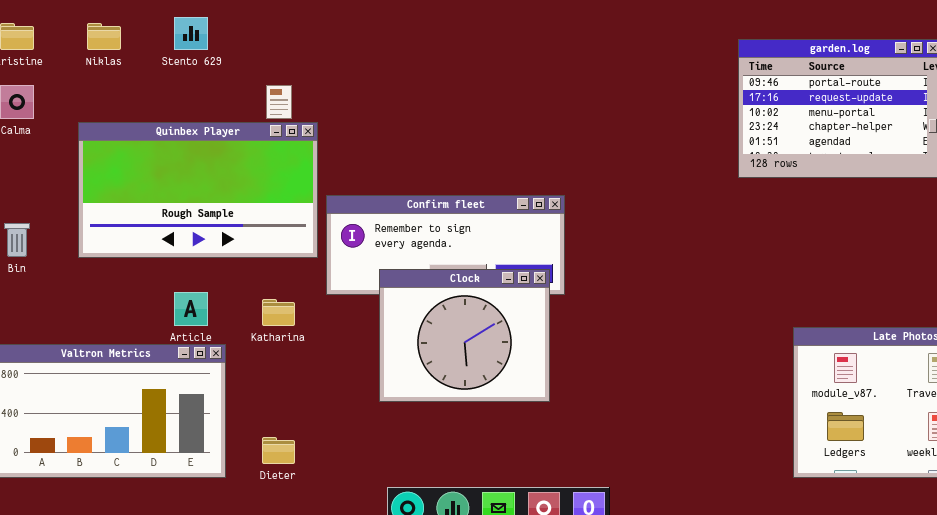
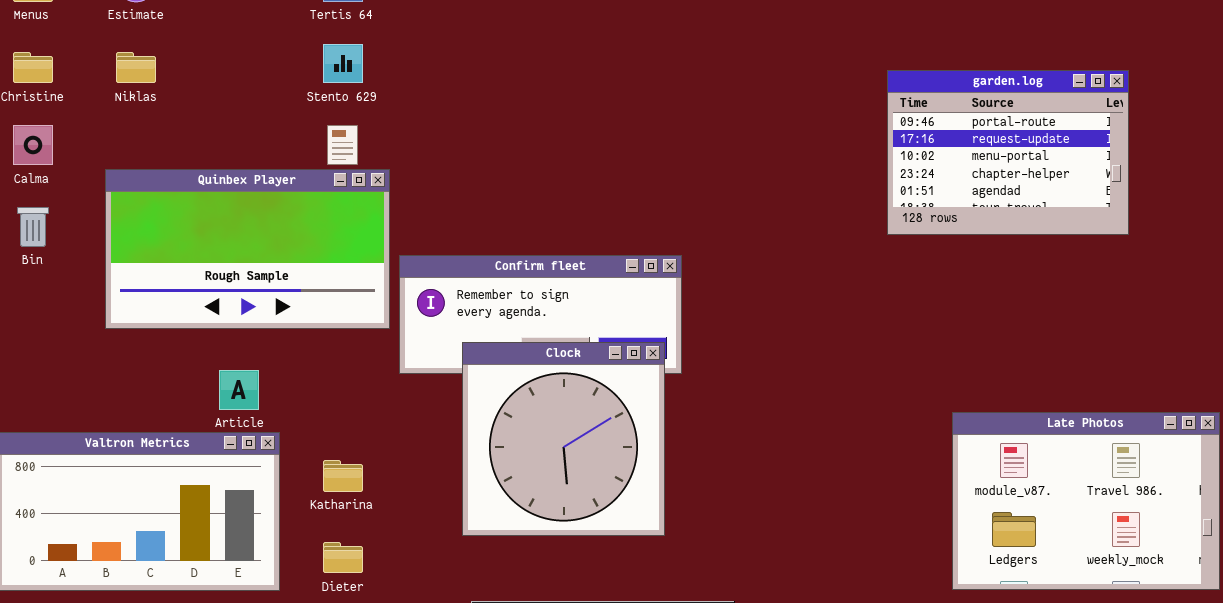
Stento 629: [174,17,208,50] -> [323,44,363,83], moved
Bin: [4,223,30,257] -> [17,207,49,247], moved
Clock: [379,269,550,402] -> [462,342,665,536], resized
Katharina: [262,299,295,326] -> [323,460,363,492], moved

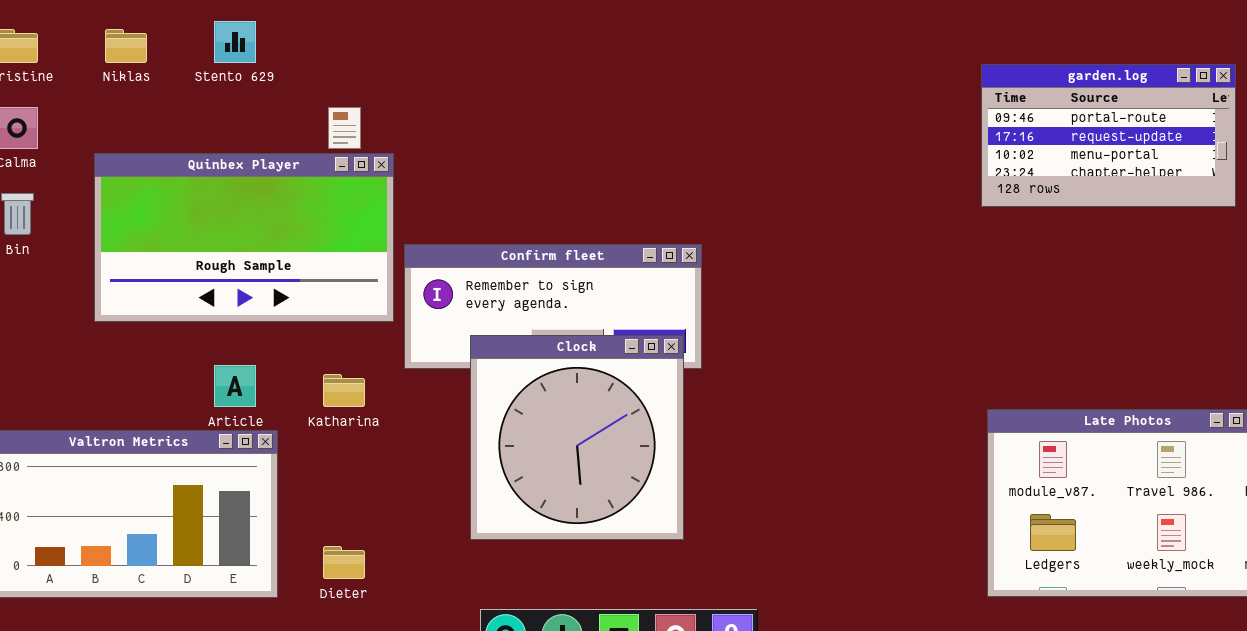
Stento 629: [323,44,363,83] -> [214,21,256,63], moved
garden.log: [887,70,1129,235] -> [981,64,1236,207], moved, resized
Katharina: [323,460,363,492] -> [323,374,365,407], moved

